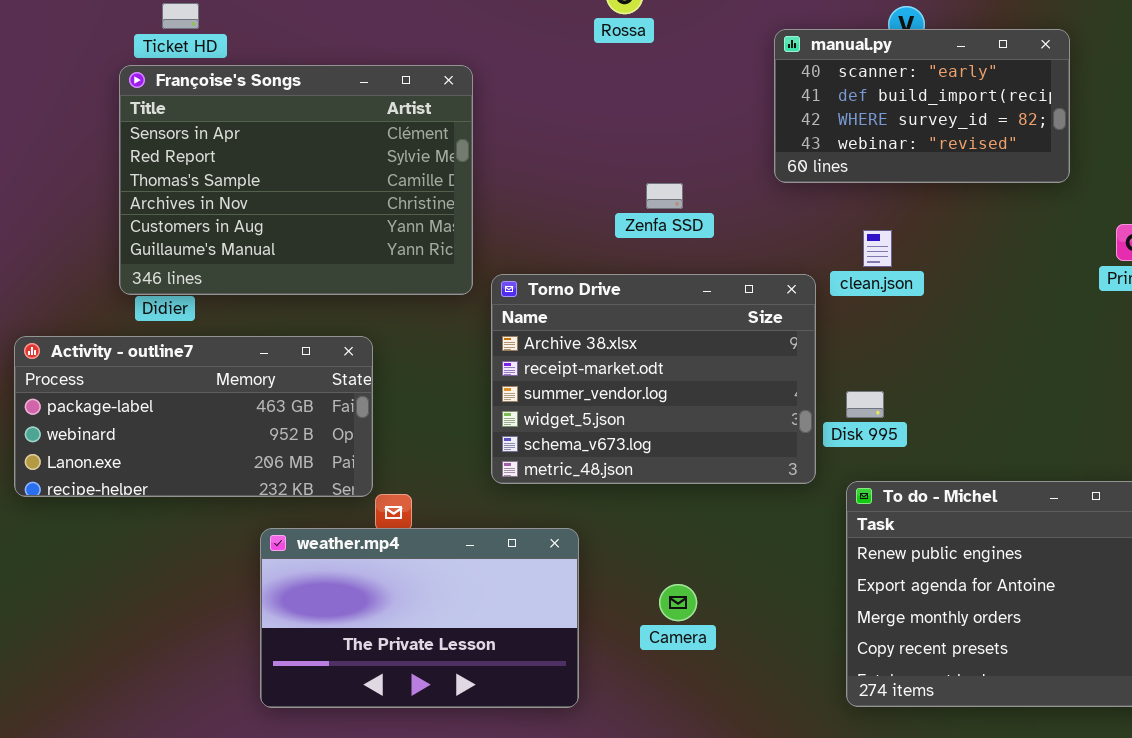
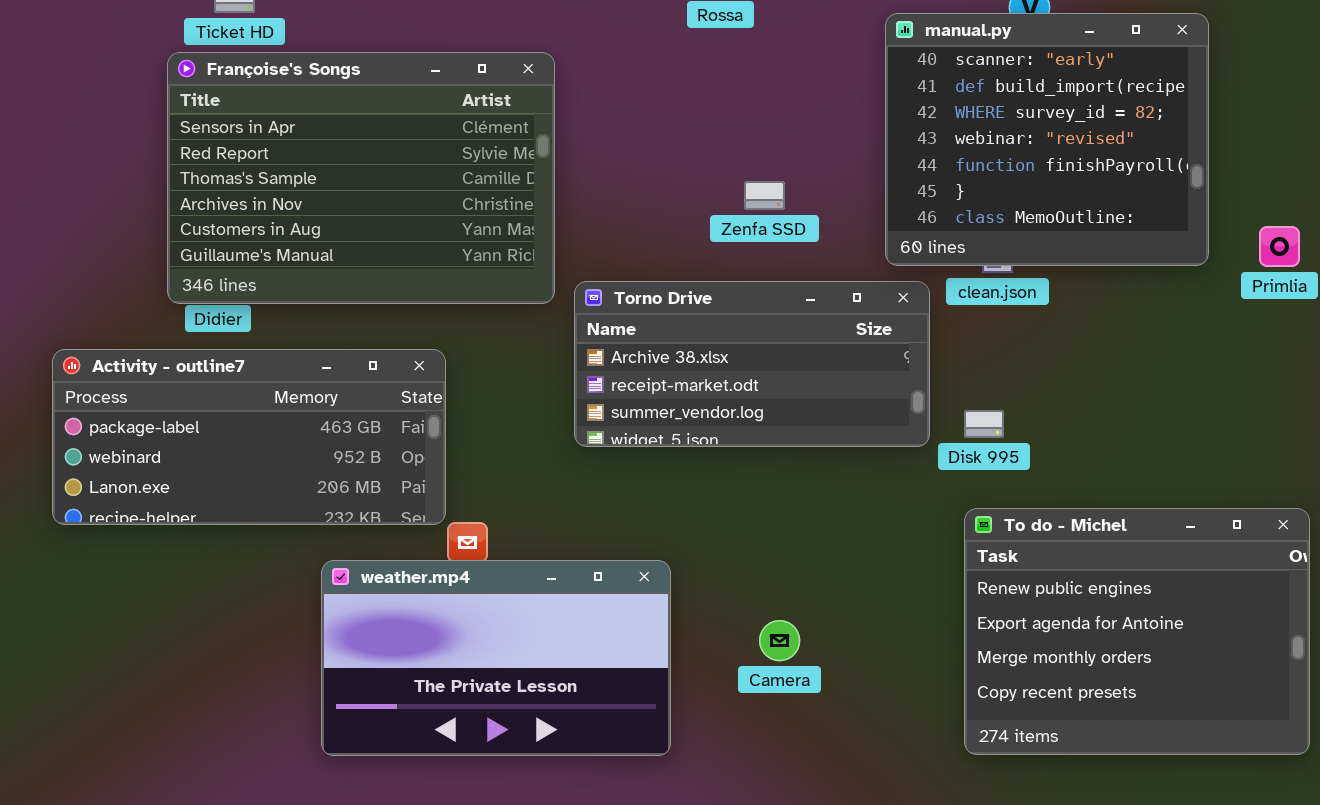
manual.py: [774,29,1070,183] -> [885,13,1209,266], resized
Torno Drive: [491,274,816,484] -> [574,281,930,447], resized

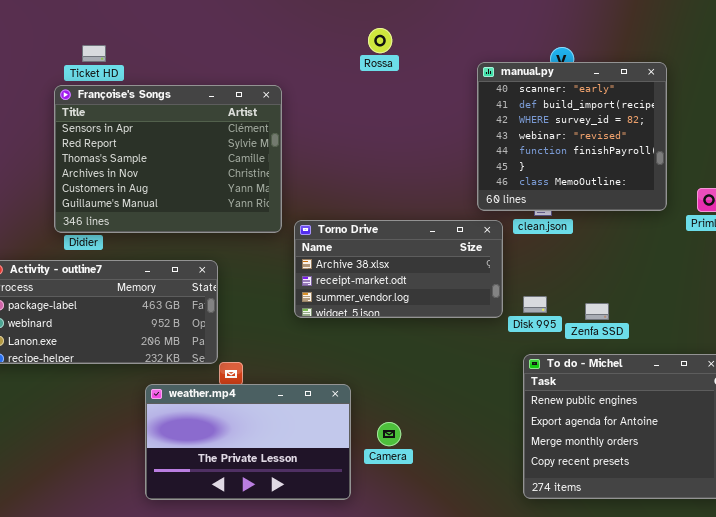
Zenfa SSD: [744,181,785,210] -> [585,303,609,320], moved
Camera: [759,620,800,661] -> [377,422,401,446], moved

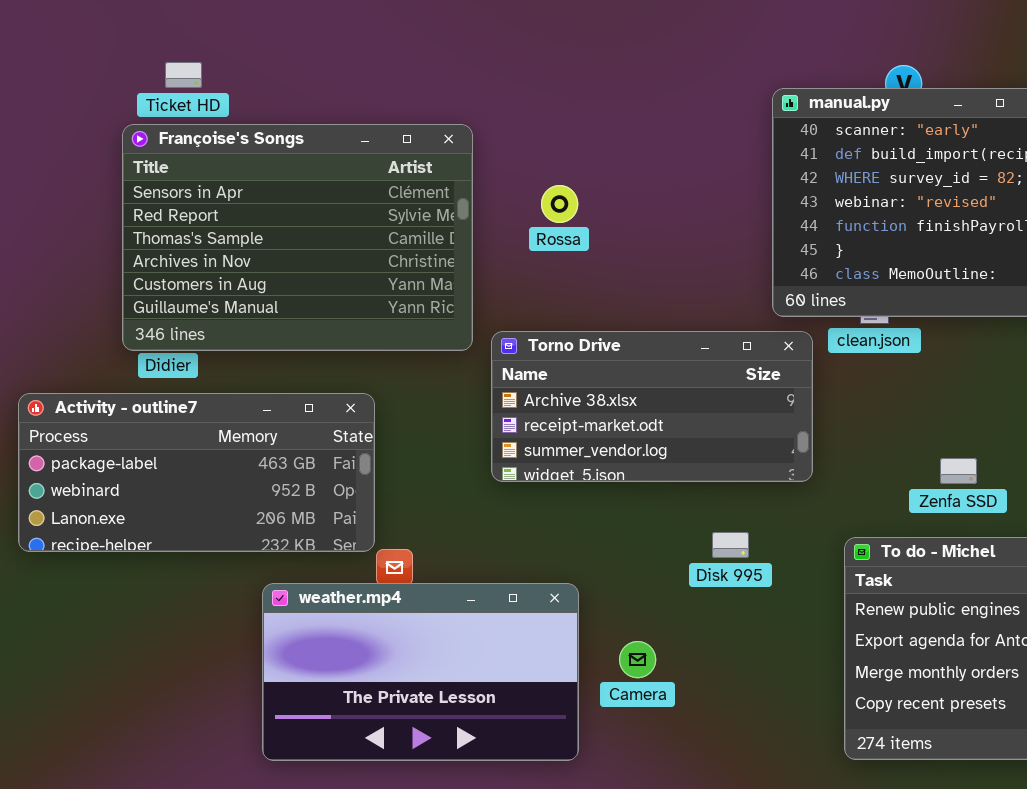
Rossa: [368,28,392,53] -> [541,185,578,223], moved
Disk 995: [523,296,547,313] -> [712,532,749,558], moved

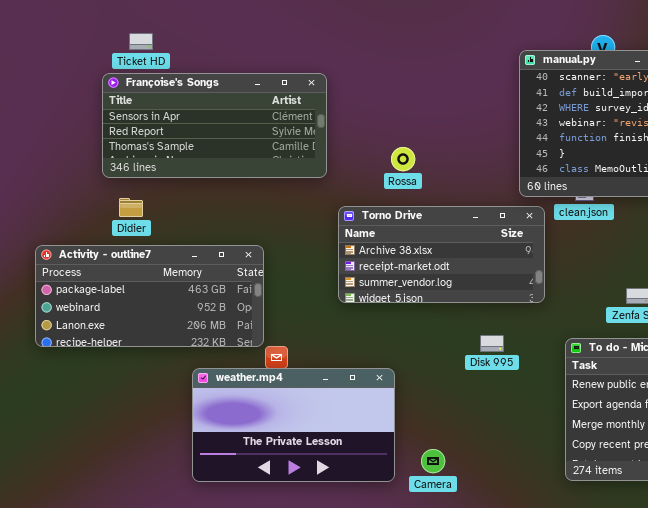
Françoise's Songs: [122,124,473,351] -> [102,73,327,178], resized
Rossa: [541,185,578,223] -> [391,147,415,171], moved
Camera: [619,641,656,678] -> [421,449,445,473], moved

